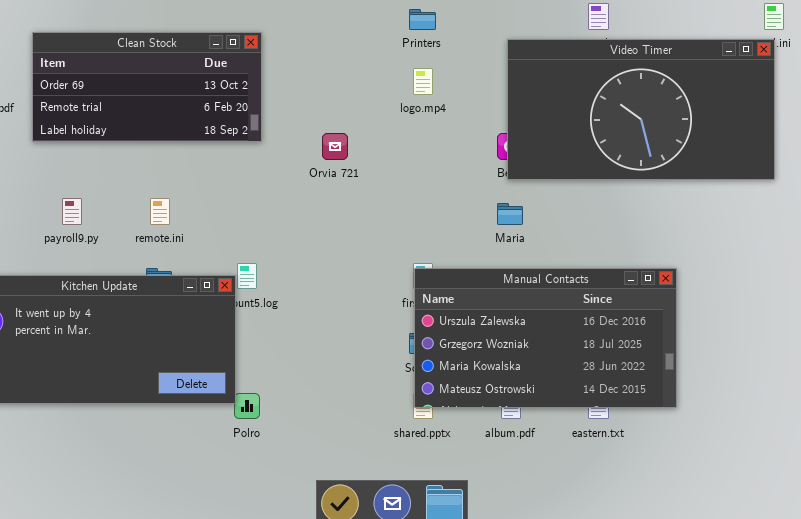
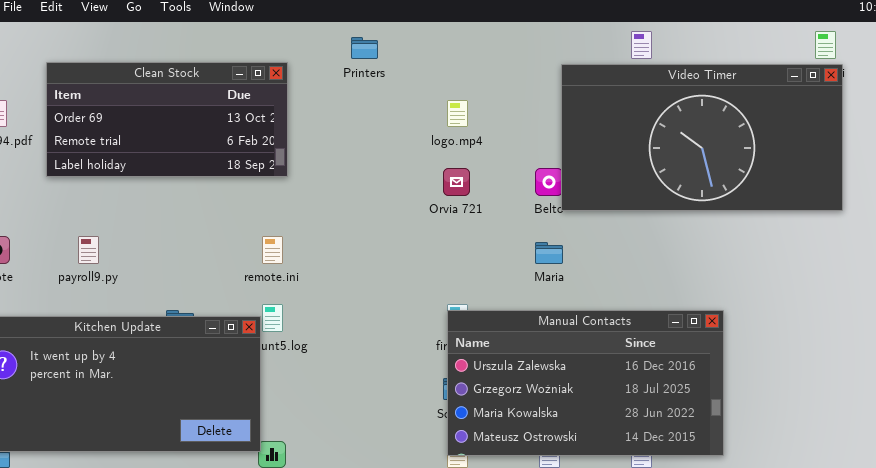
Printers: [409,9,436,30] -> [351,37,378,59], moved
Video Timer: [507,39,775,180] -> [561,64,843,211], moved
Orvia 721: [322,133,348,160] -> [443,168,470,196], moved
remote.ini: [150,198,170,225] -> [262,236,283,264], moved

